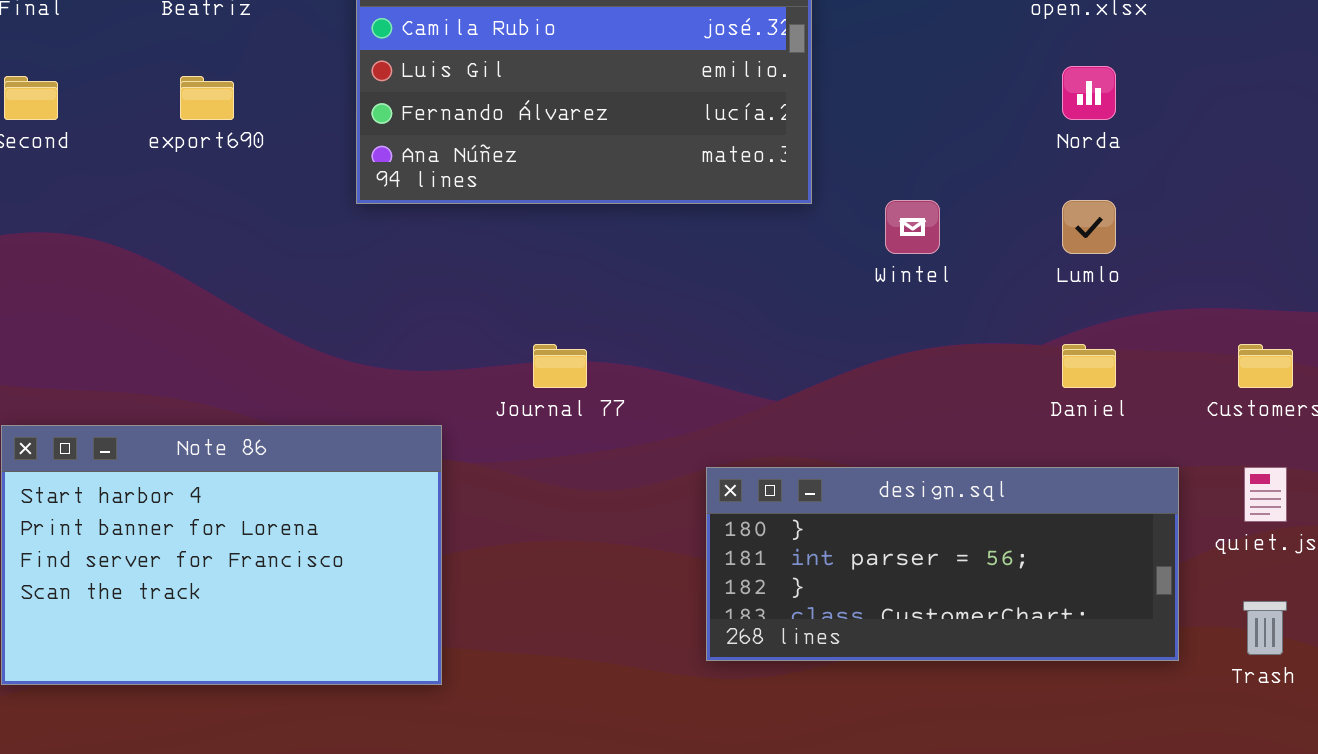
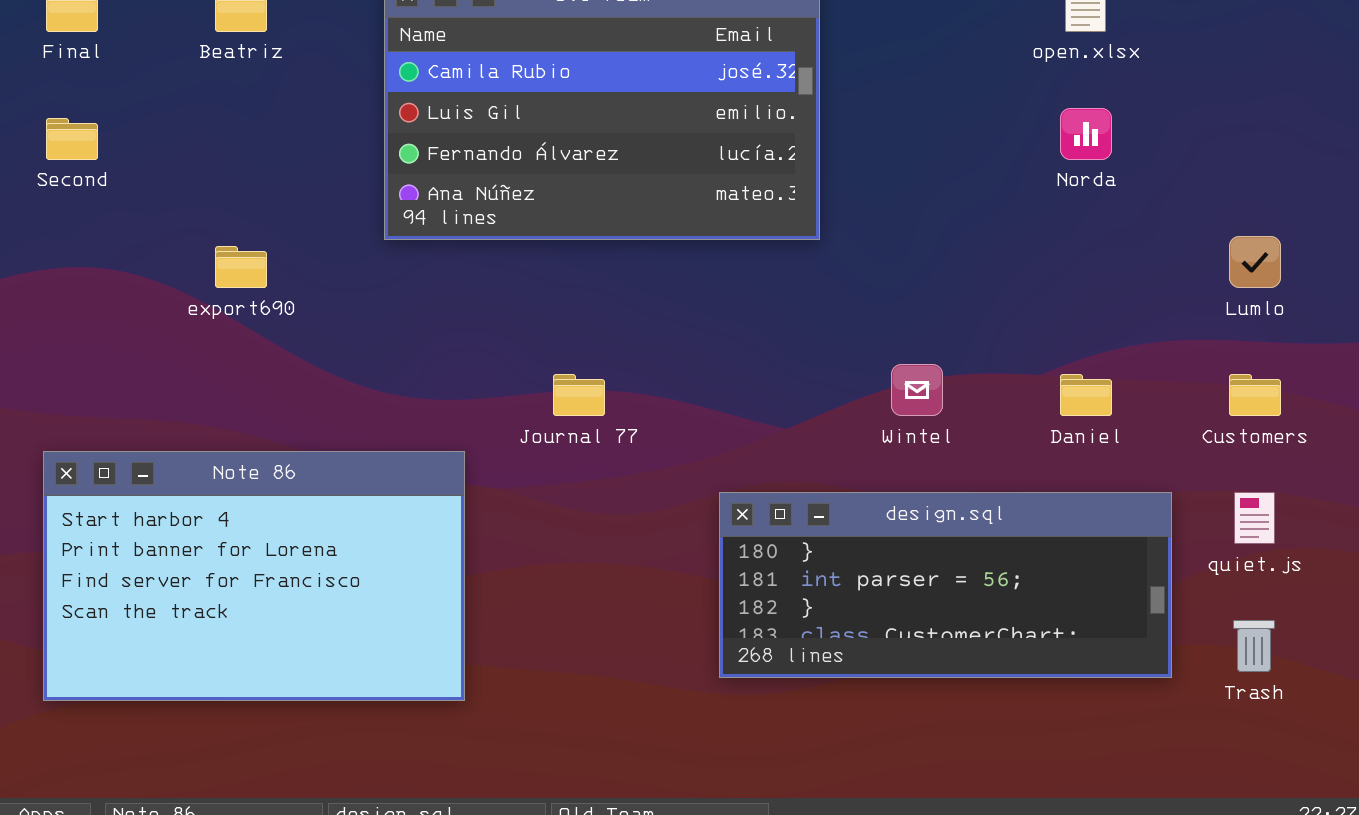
export690: [180,76,234,120] -> [215,246,267,288], moved
Wintel: [885,200,940,254] -> [891,364,943,416], moved
Lumlo: [1062,200,1116,254] -> [1229,236,1281,288], moved

